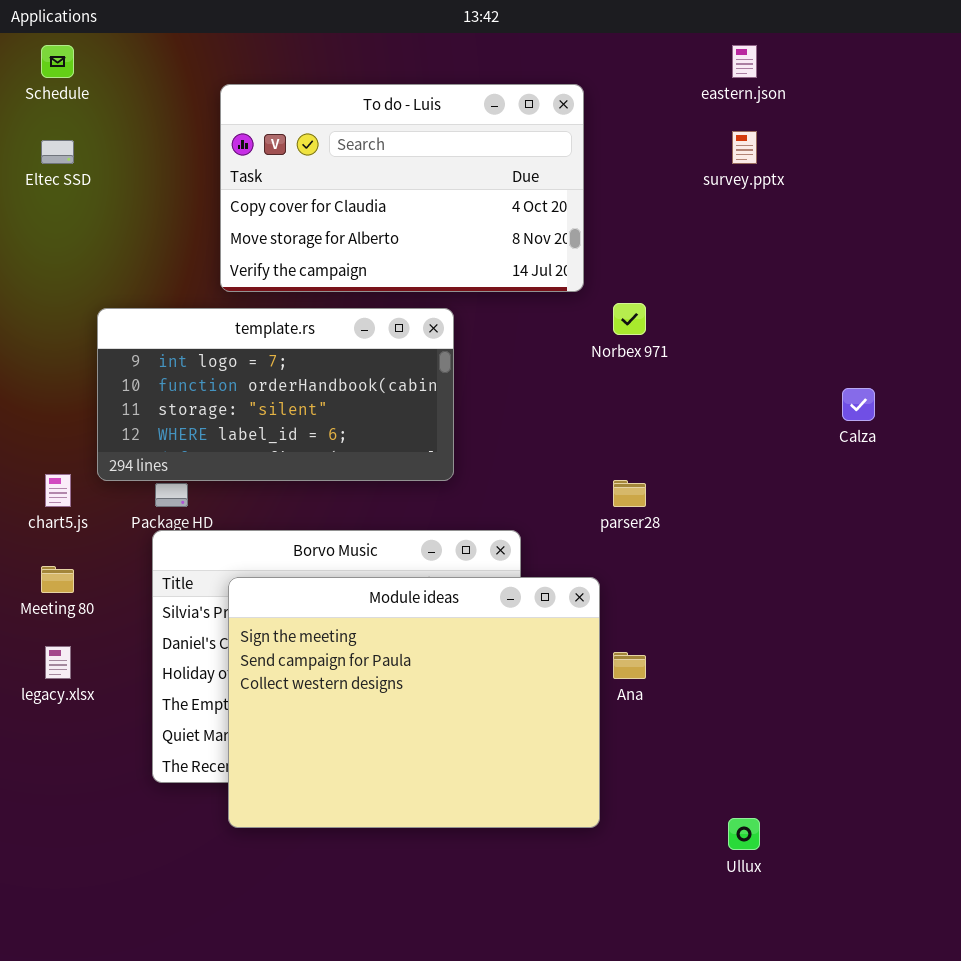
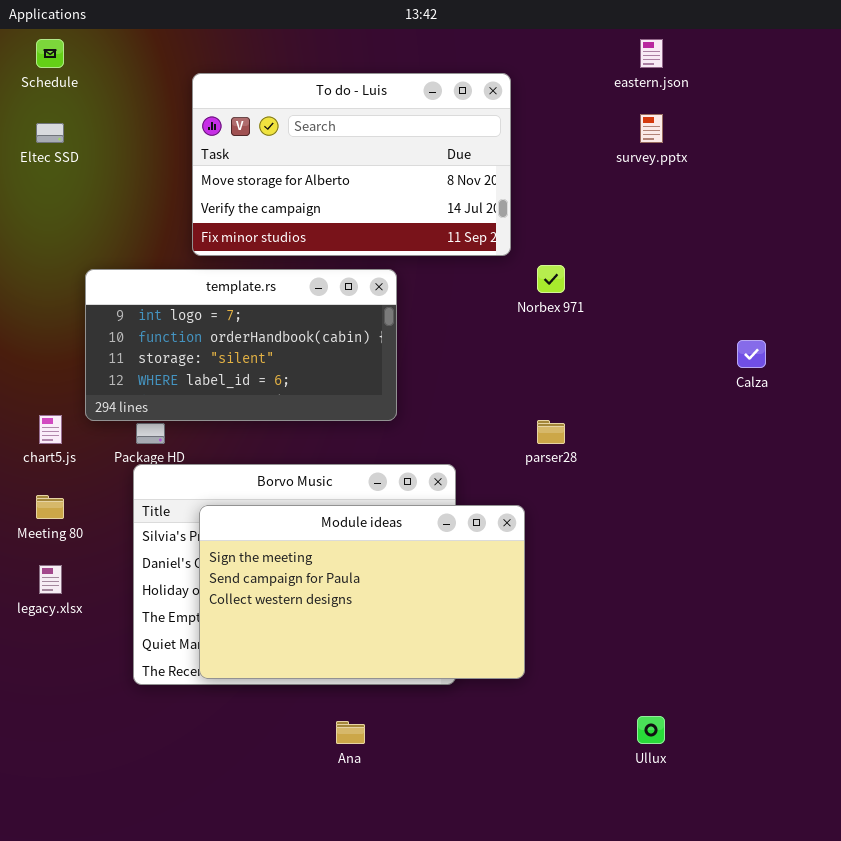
To do - Luis: [220,84,584,292] -> [192,73,511,256], scrolled down 1 row
Module ideas: [228,577,600,828] -> [199,505,525,679], resized
Ana: [613,652,646,679] -> [336,721,365,744], moved

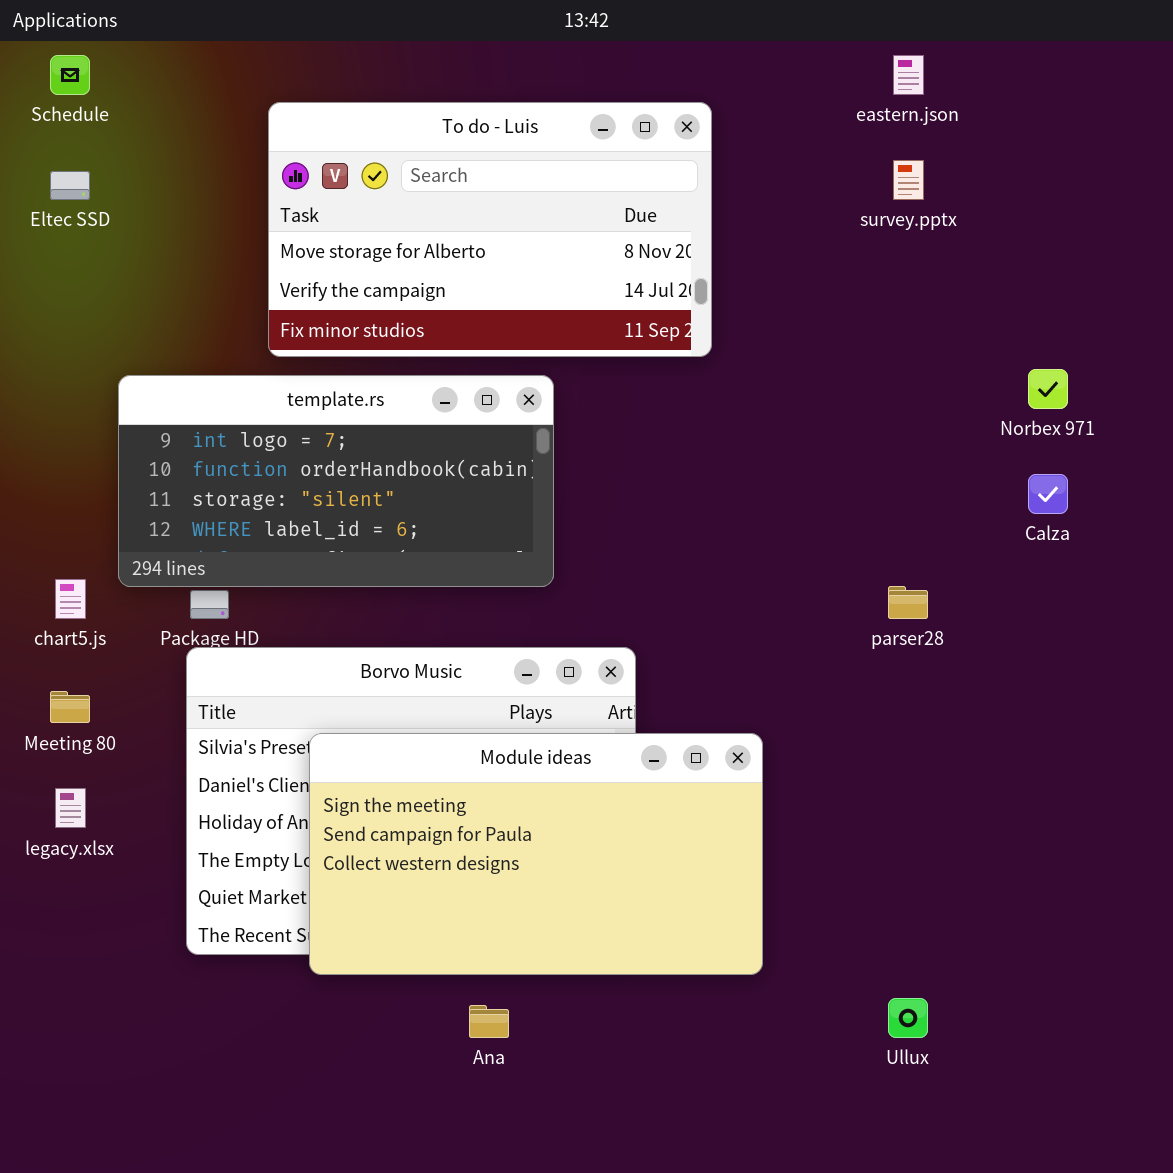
Norbex 971: [537,265,565,293] -> [1028,369,1068,409], moved
parser28: [537,420,565,444] -> [888,586,928,619], moved
Module ideas: [199,505,525,679] -> [309,733,763,975], moved

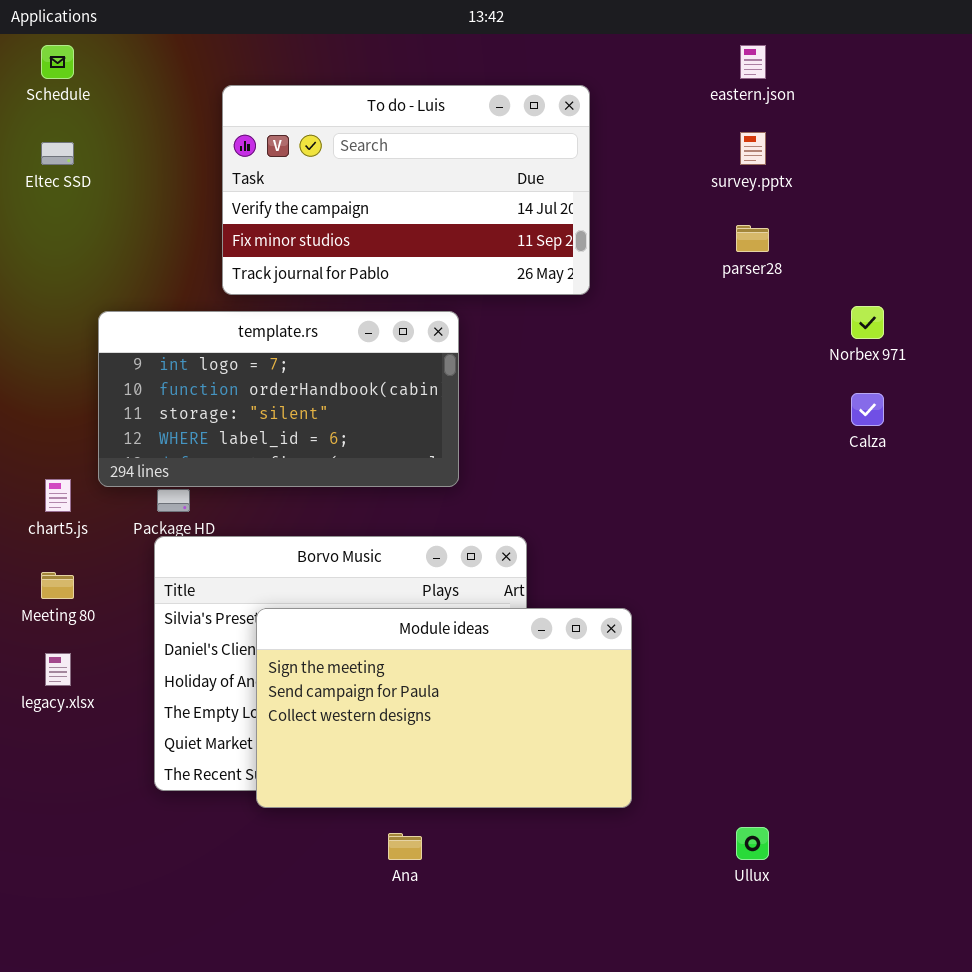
To do - Luis: [268,102,712,357] -> [222,85,590,295], scrolled down 1 row
parser28: [888,586,928,619] -> [736,225,769,252], moved

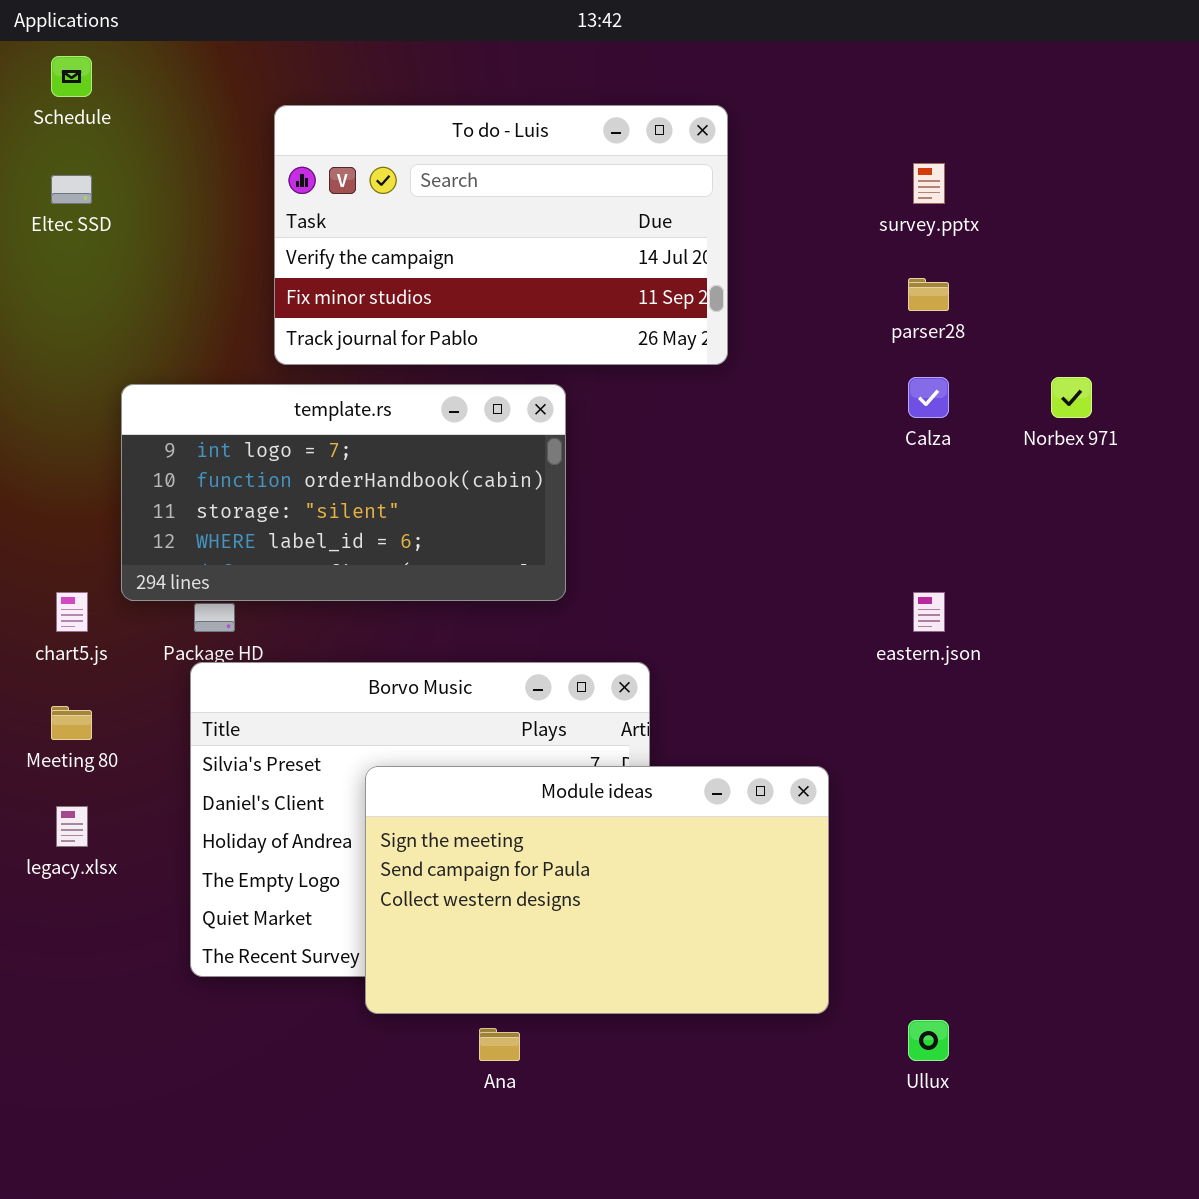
eastern.json: [740,45,766,79] -> [913,592,945,632], moved
Calza: [851,393,884,426] -> [908,377,949,418], moved
Module ideas: [256,608,632,808] -> [365,766,829,1014], moved

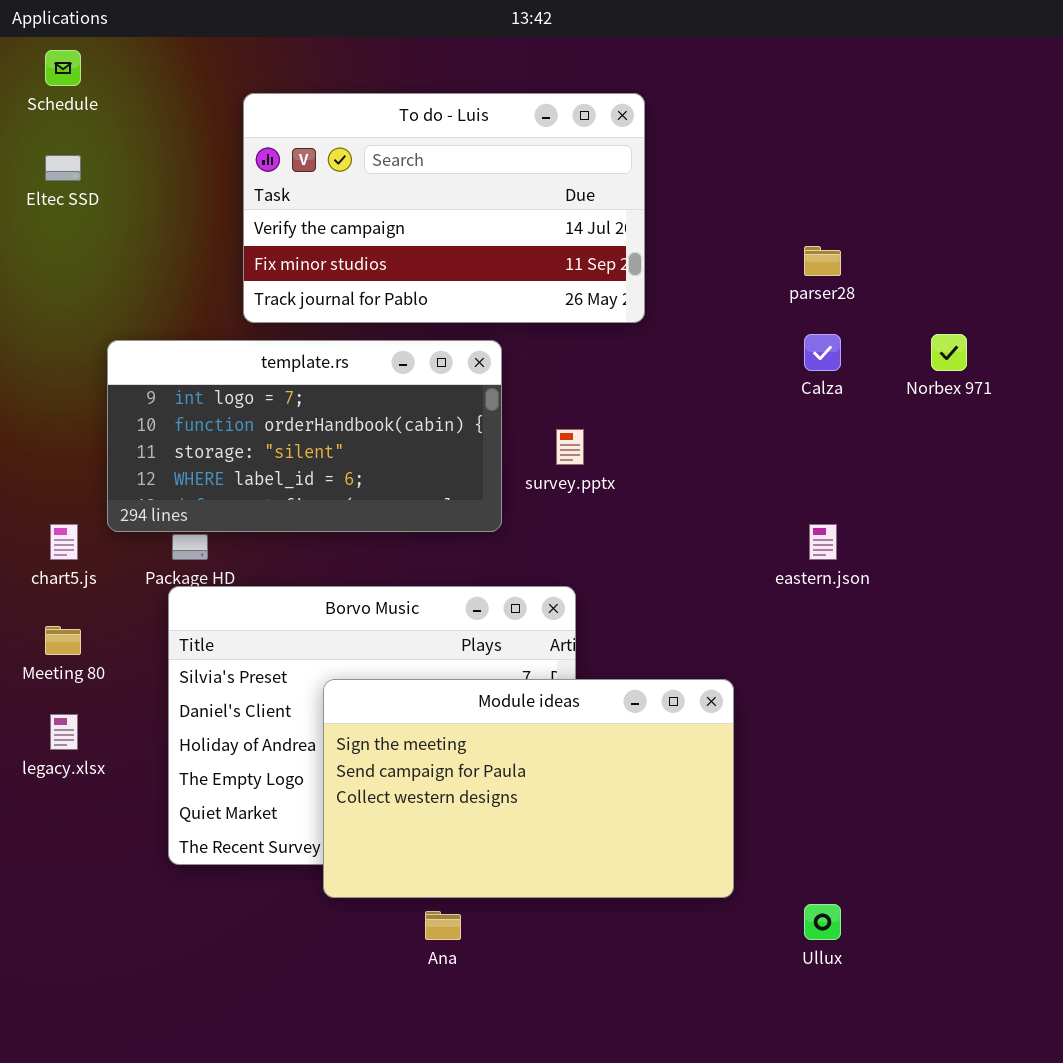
survey.pptx: [913,163,945,204] -> [556,429,584,465], moved

